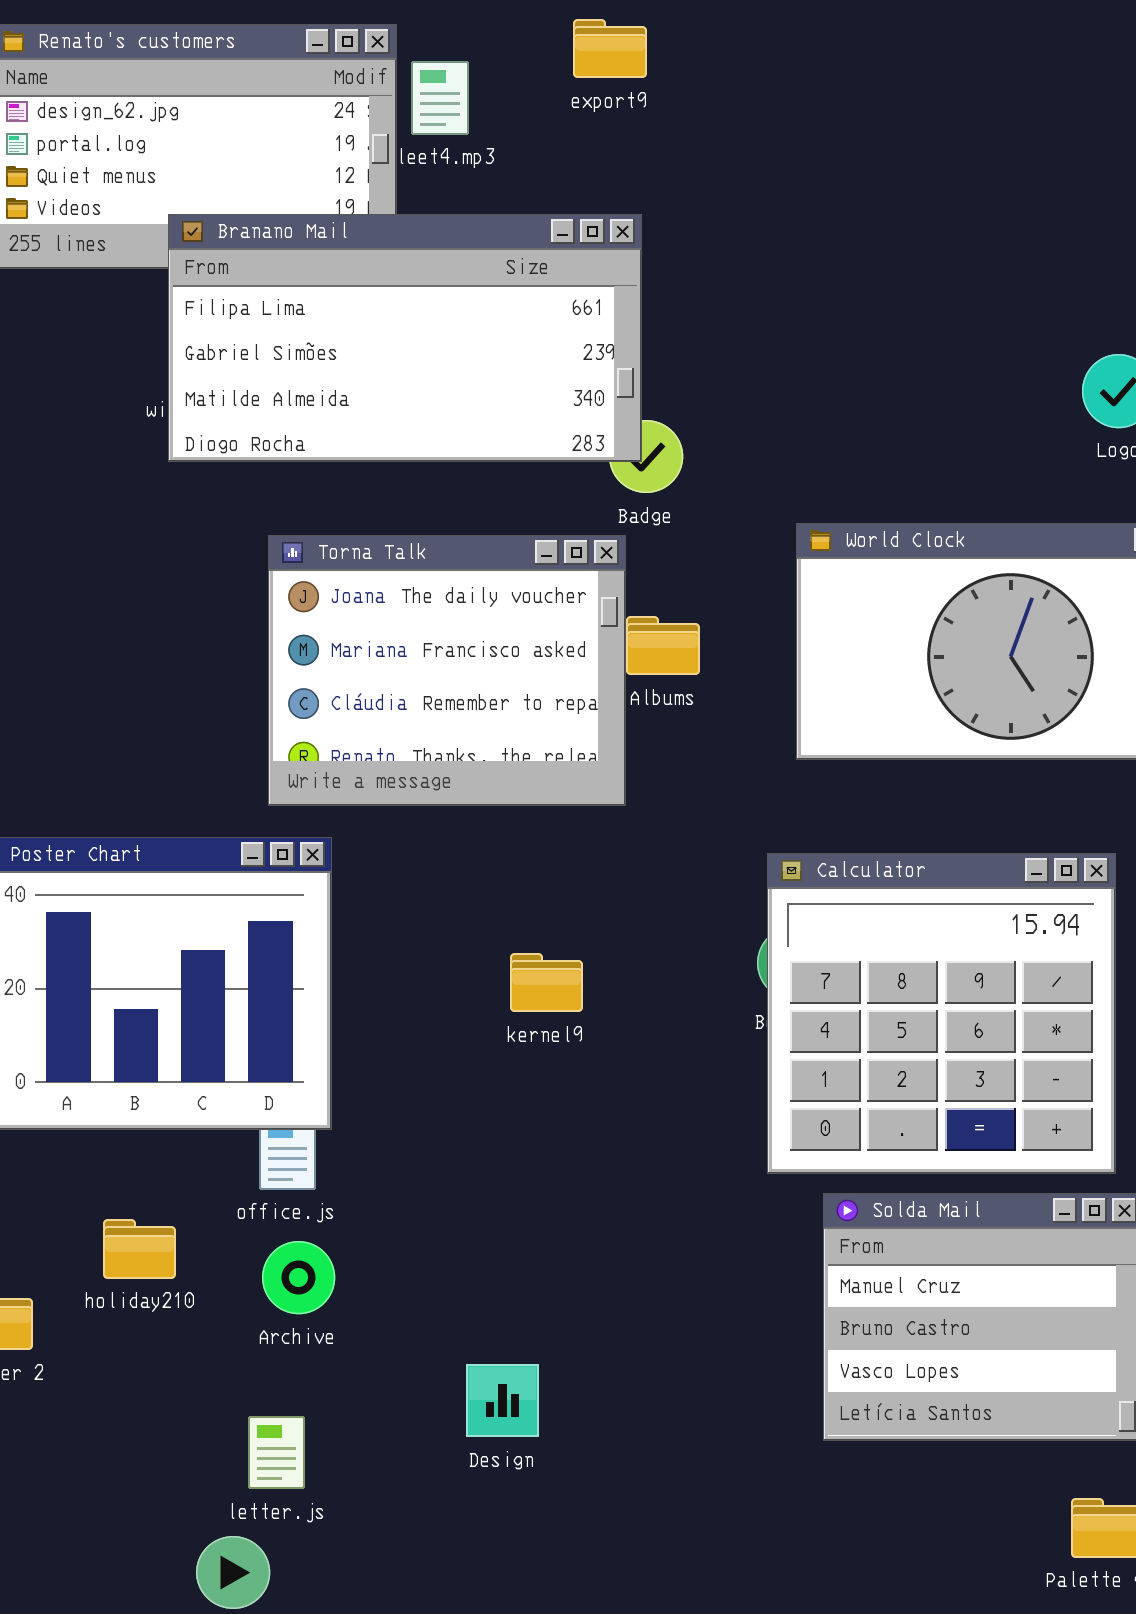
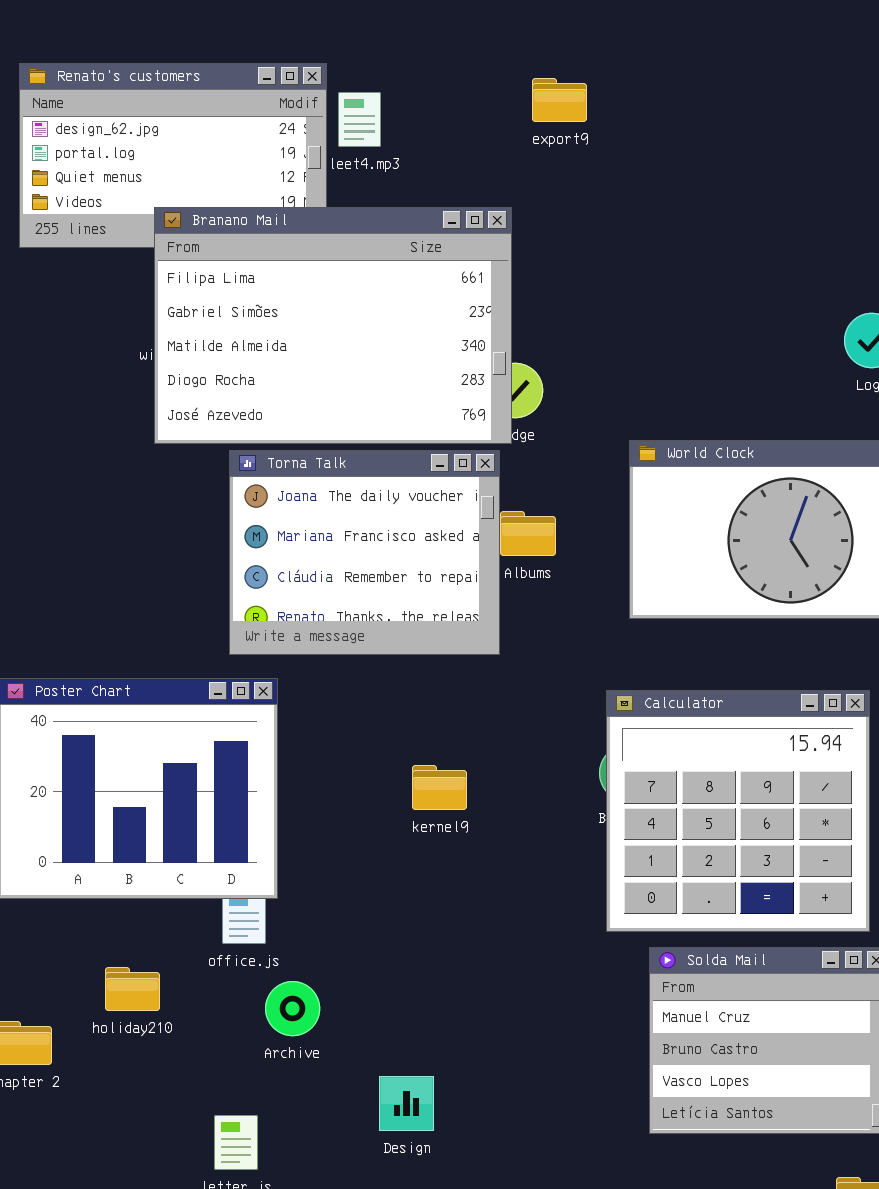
export9: [573,19,647,78] -> [532,78,587,122], moved
Branano Mail: [168,214,642,462] -> [154,207,512,444], resized
Archive: [262,1241,335,1314] -> [265,981,320,1036], moved

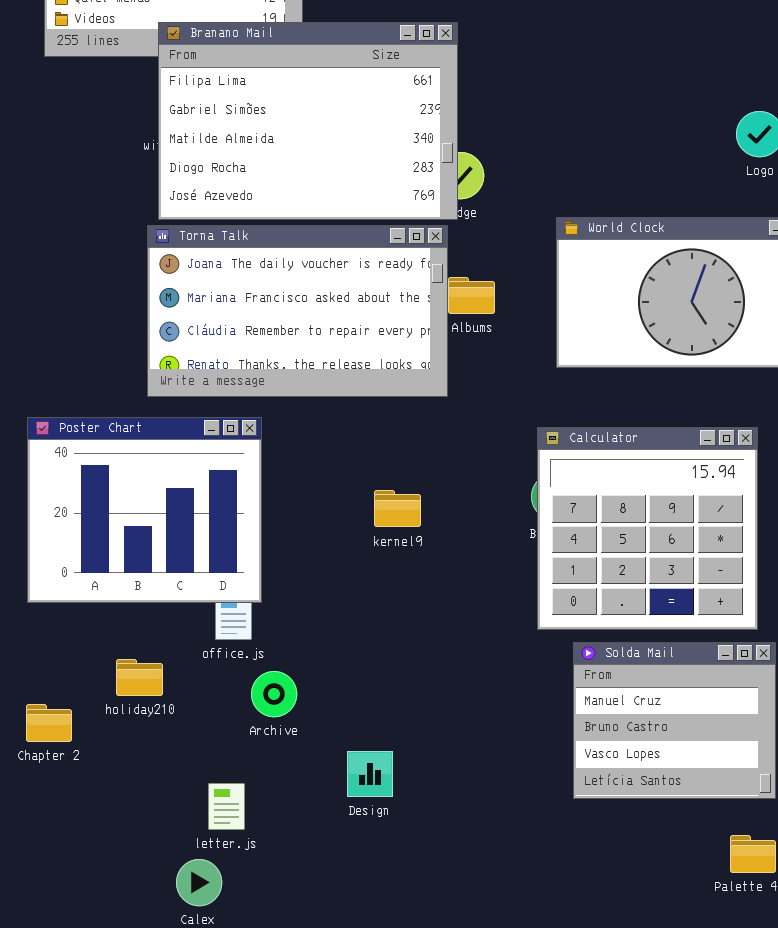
Torna Talk: [229,450,500,655] -> [147,225,448,397], resized

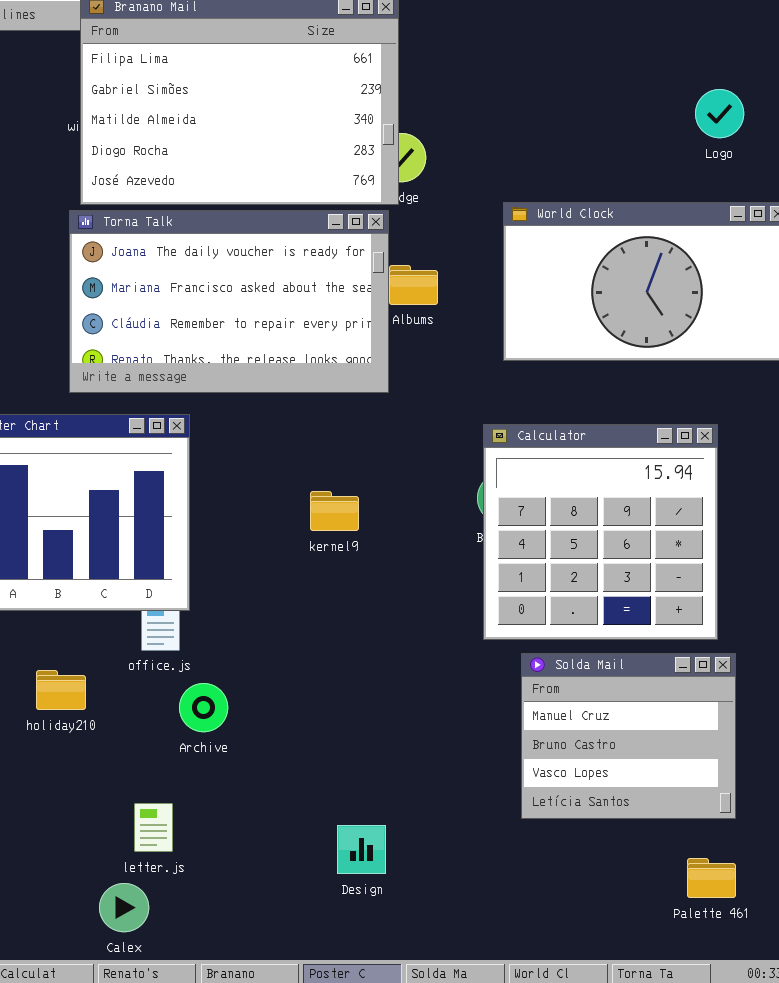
Design: [347,751,393,797] -> [337,825,386,874], moved

